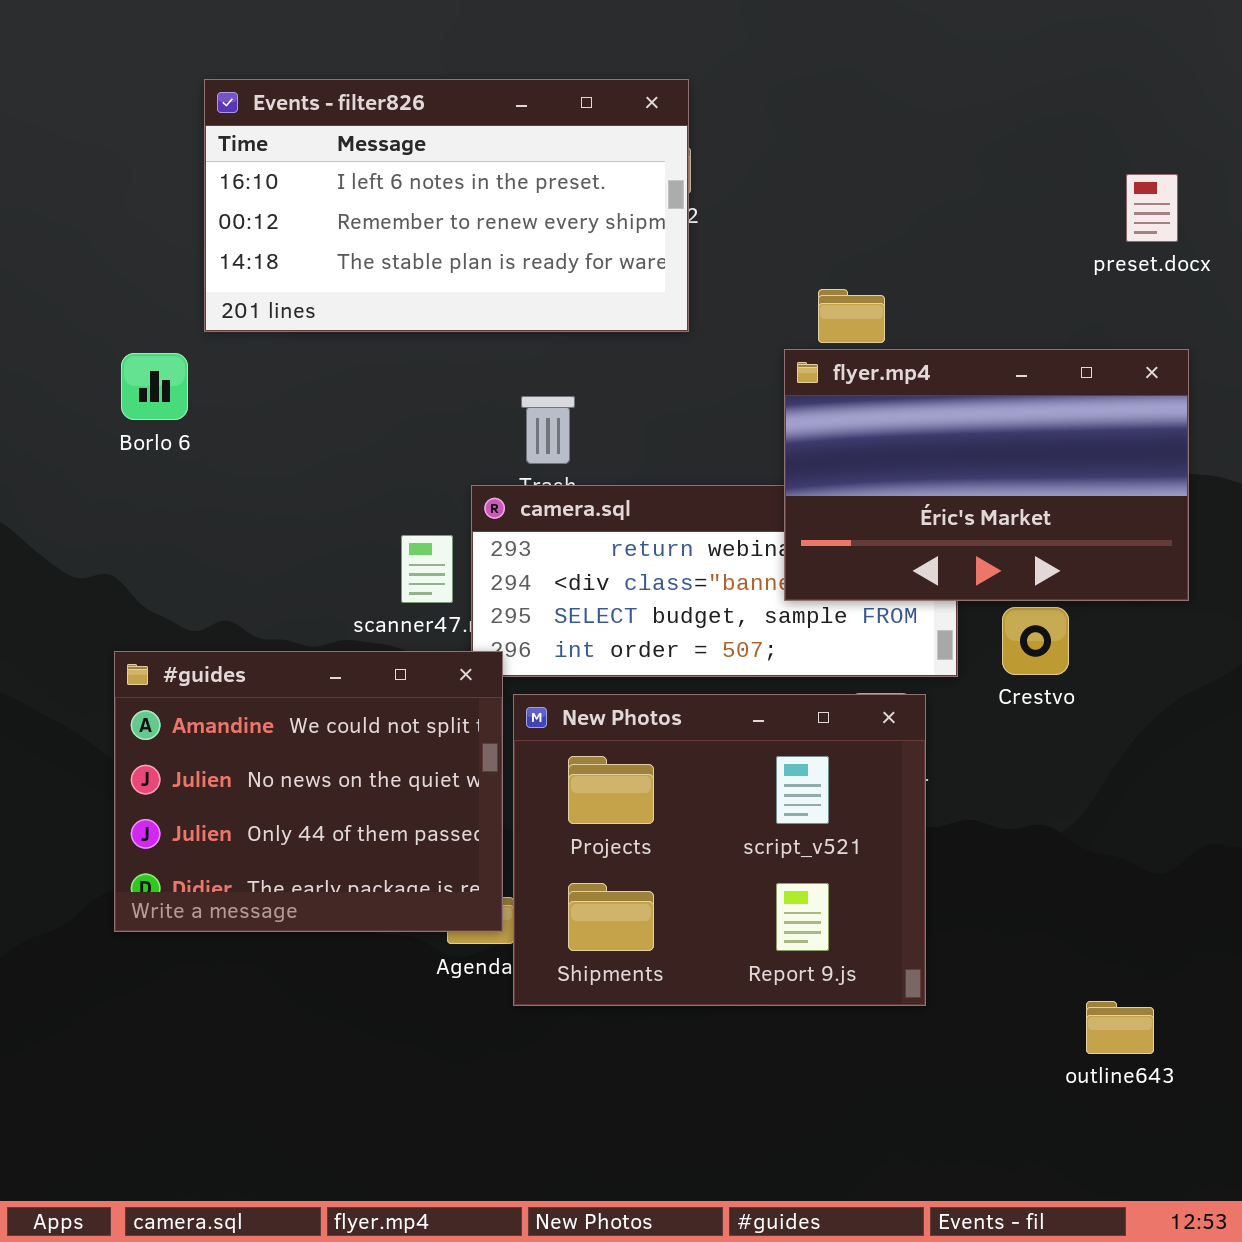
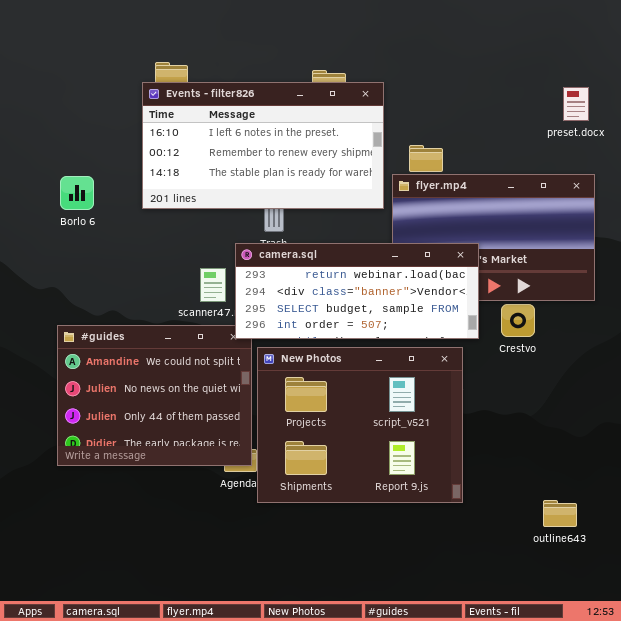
Events - filter826: [204,79,689,332] -> [142,82,384,209], moved
camera.sql: [471,485,958,677] -> [235,243,479,339], raised

